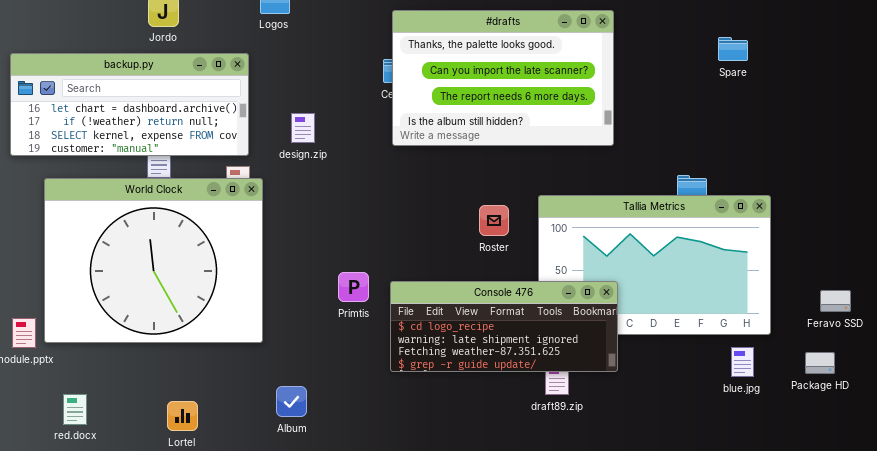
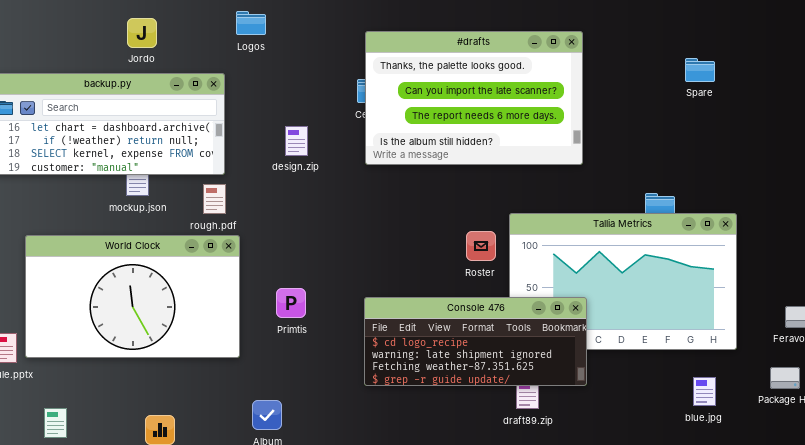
design.zip: [291,113,315,143] -> [285,126,308,156], moved
World Clock: [44,178,263,343] -> [25,235,240,358], resized
Roster: [479,205,509,236] -> [466,231,496,261], moved
Primtis: [338,272,369,302] -> [276,288,306,318], moved
blue.jpg: [731,347,754,377] -> [693,377,716,406], moved

